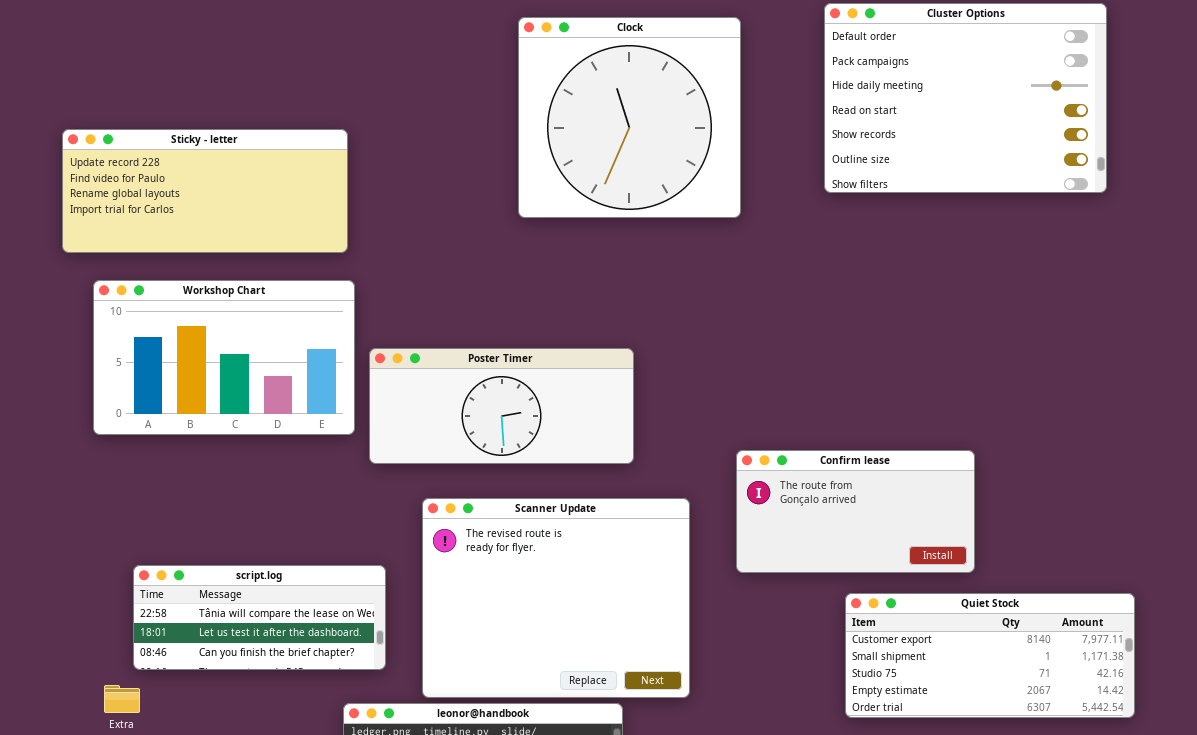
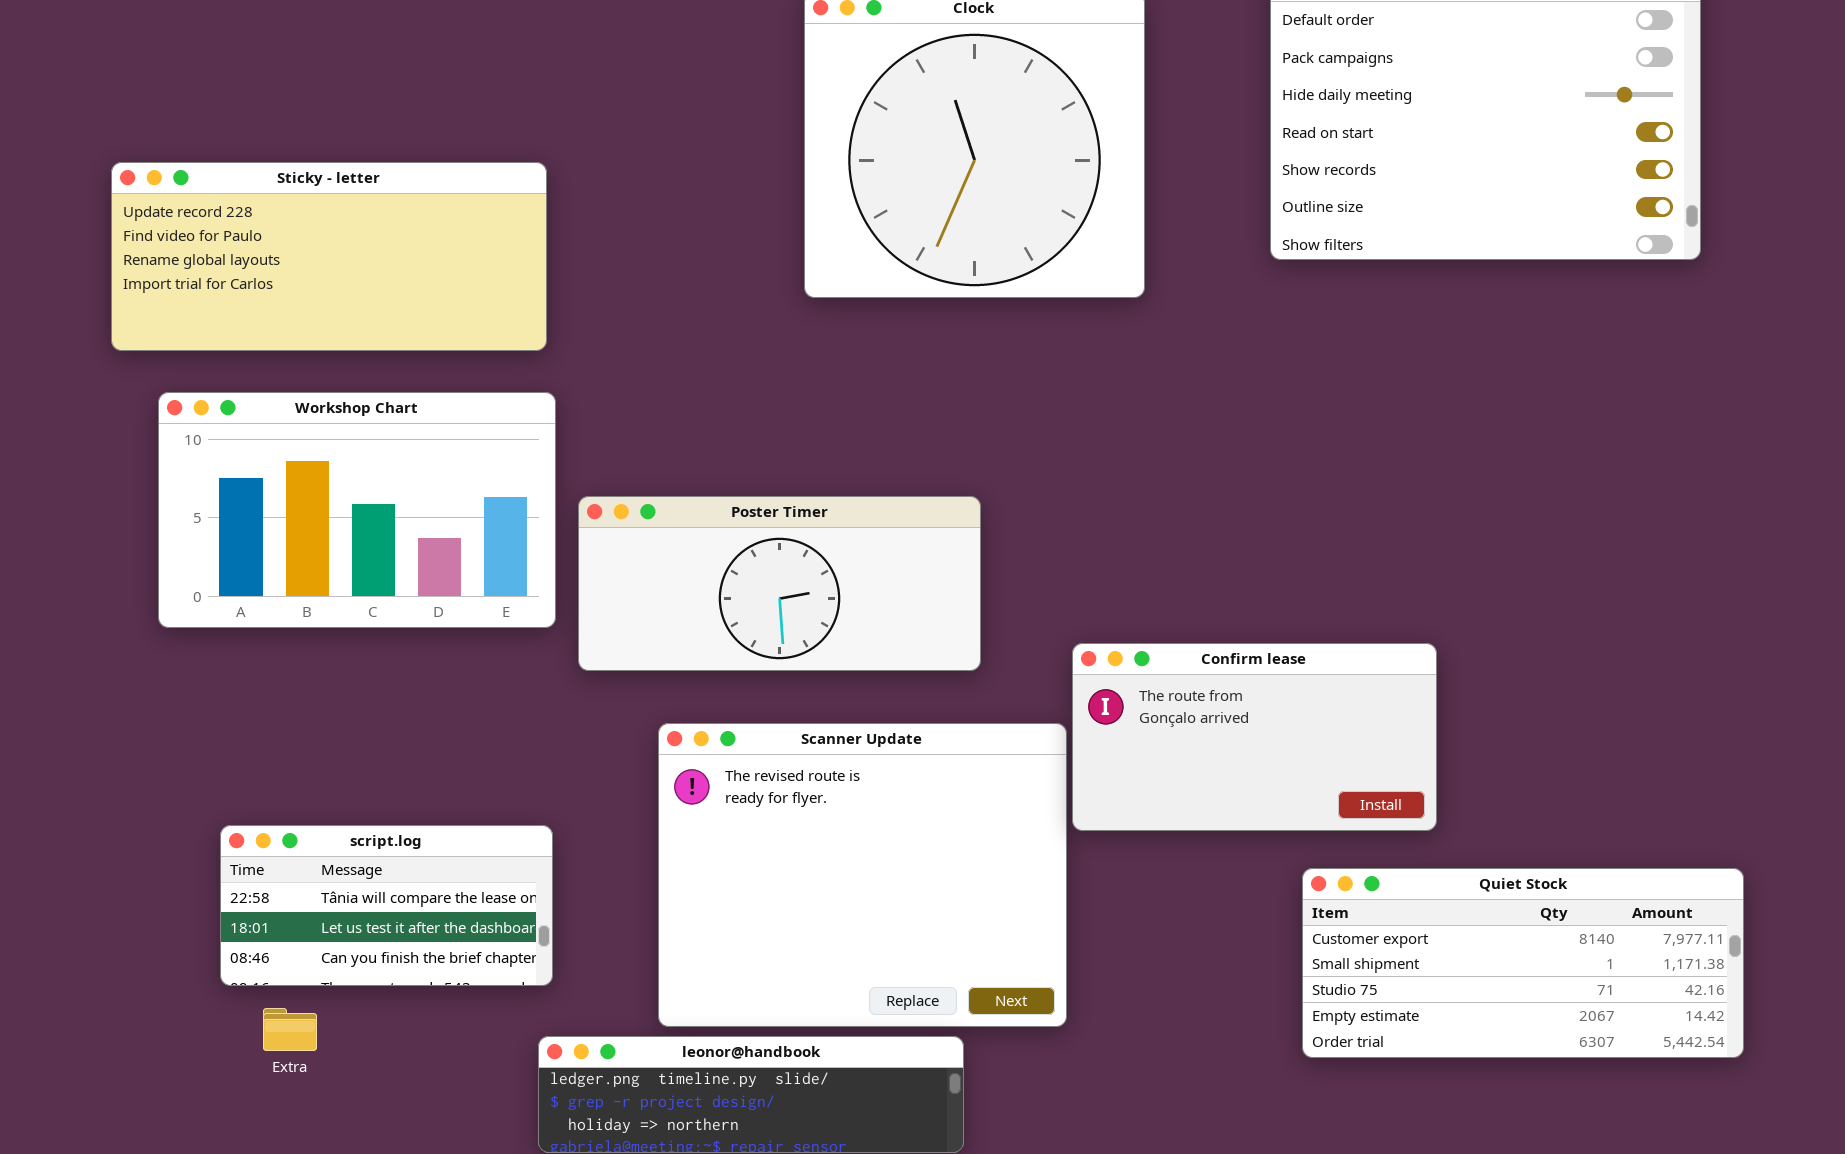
Confirm lease: [736,450,975,573] -> [1072,643,1437,831], moved
script.log: [133,565,386,670] -> [220,825,553,986], resized
Extra: [104,685,140,713] -> [263,1008,317,1051], moved

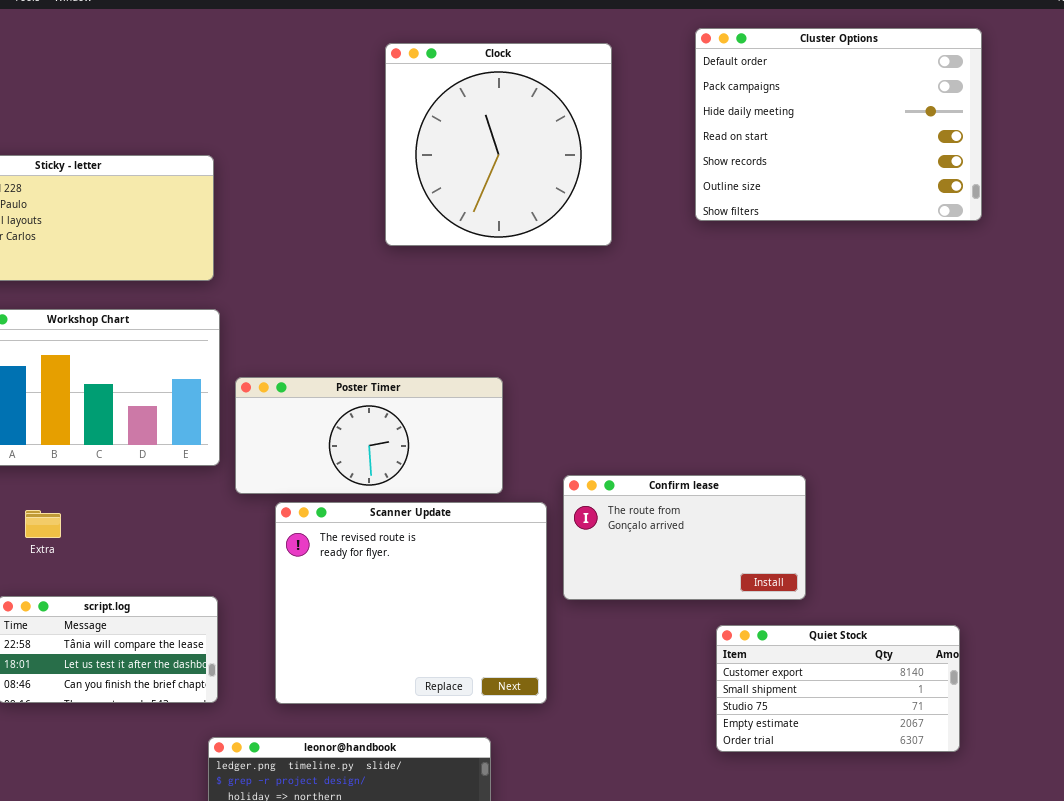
Scanner Update: [658,723,1067,1027] -> [275,502,547,704], moved
Quiet Stock: [1302,868,1744,1058] -> [716,625,960,752], resized
Extra: [263,1008,317,1051] -> [25,510,61,538], moved

